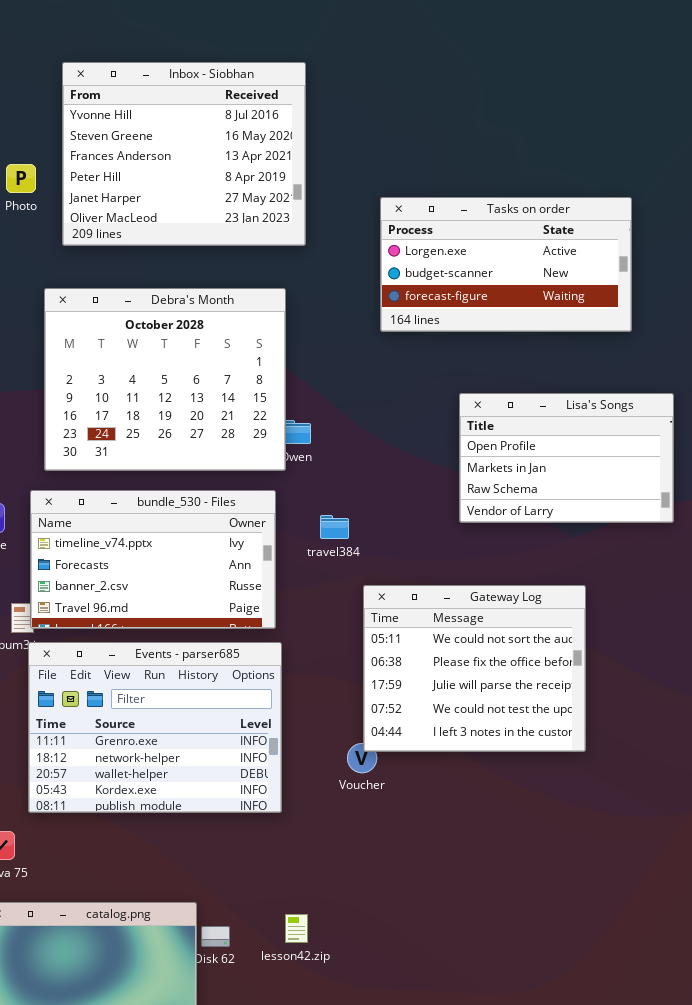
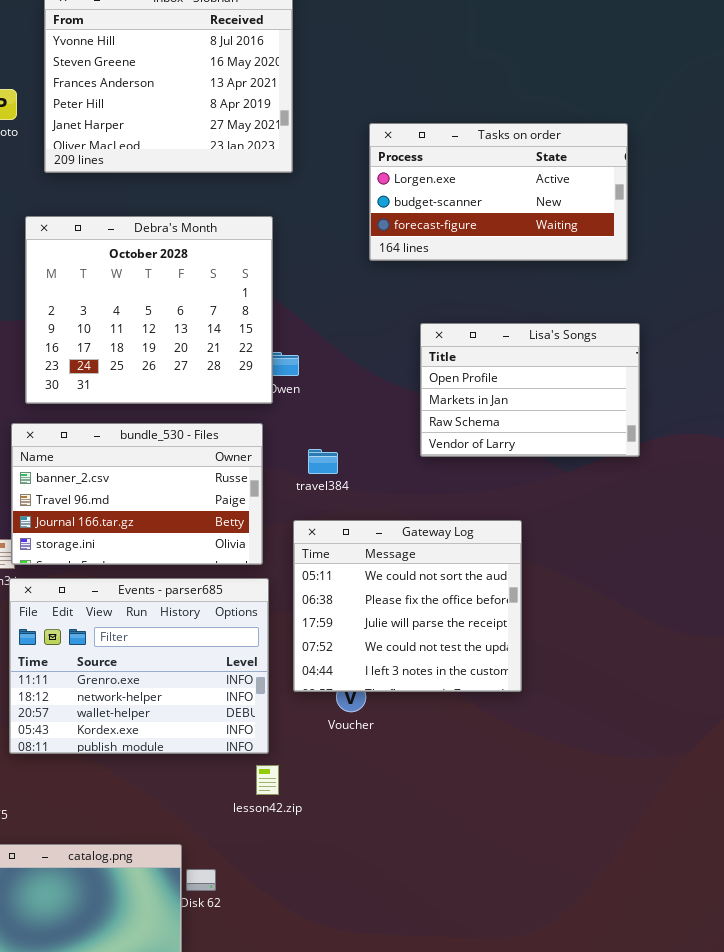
Lisa's Songs: [459,393,674,523] -> [420,323,640,457], moved
bundle_530 - Files: [30,490,276,629] -> [11,423,263,565], scrolled down 2 rows
Gateway Log: [363,585,586,752] -> [293,520,522,692], moved
lesson42.zip: [285,914,308,943] -> [256,765,279,795], moved

